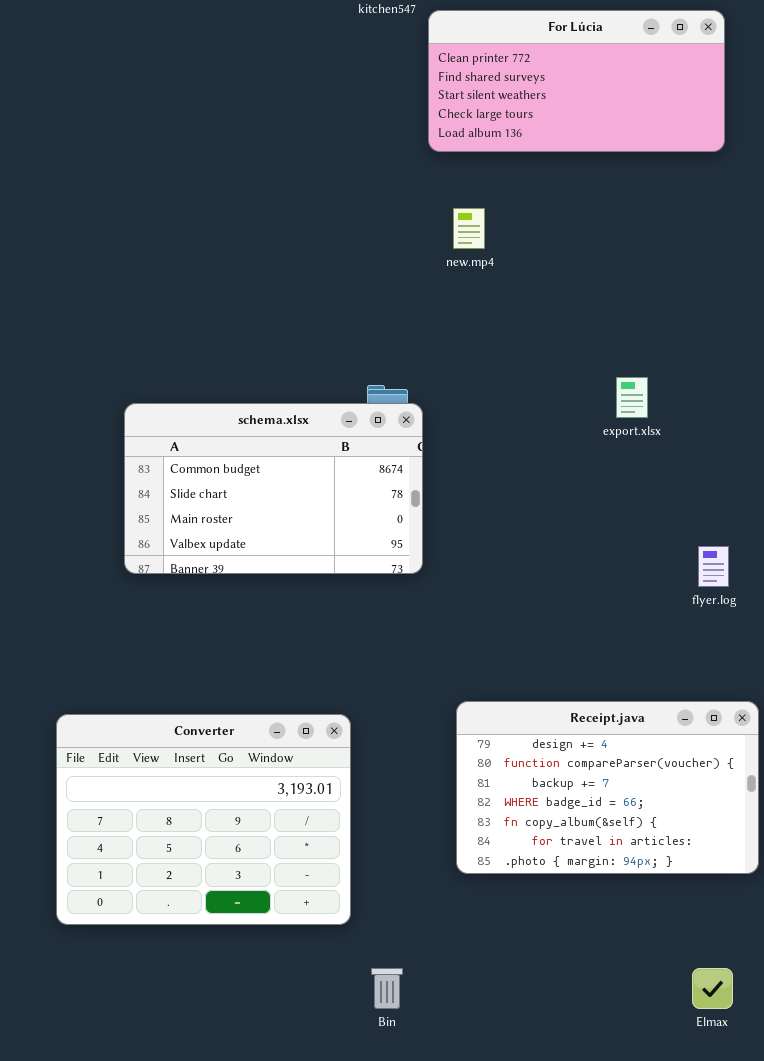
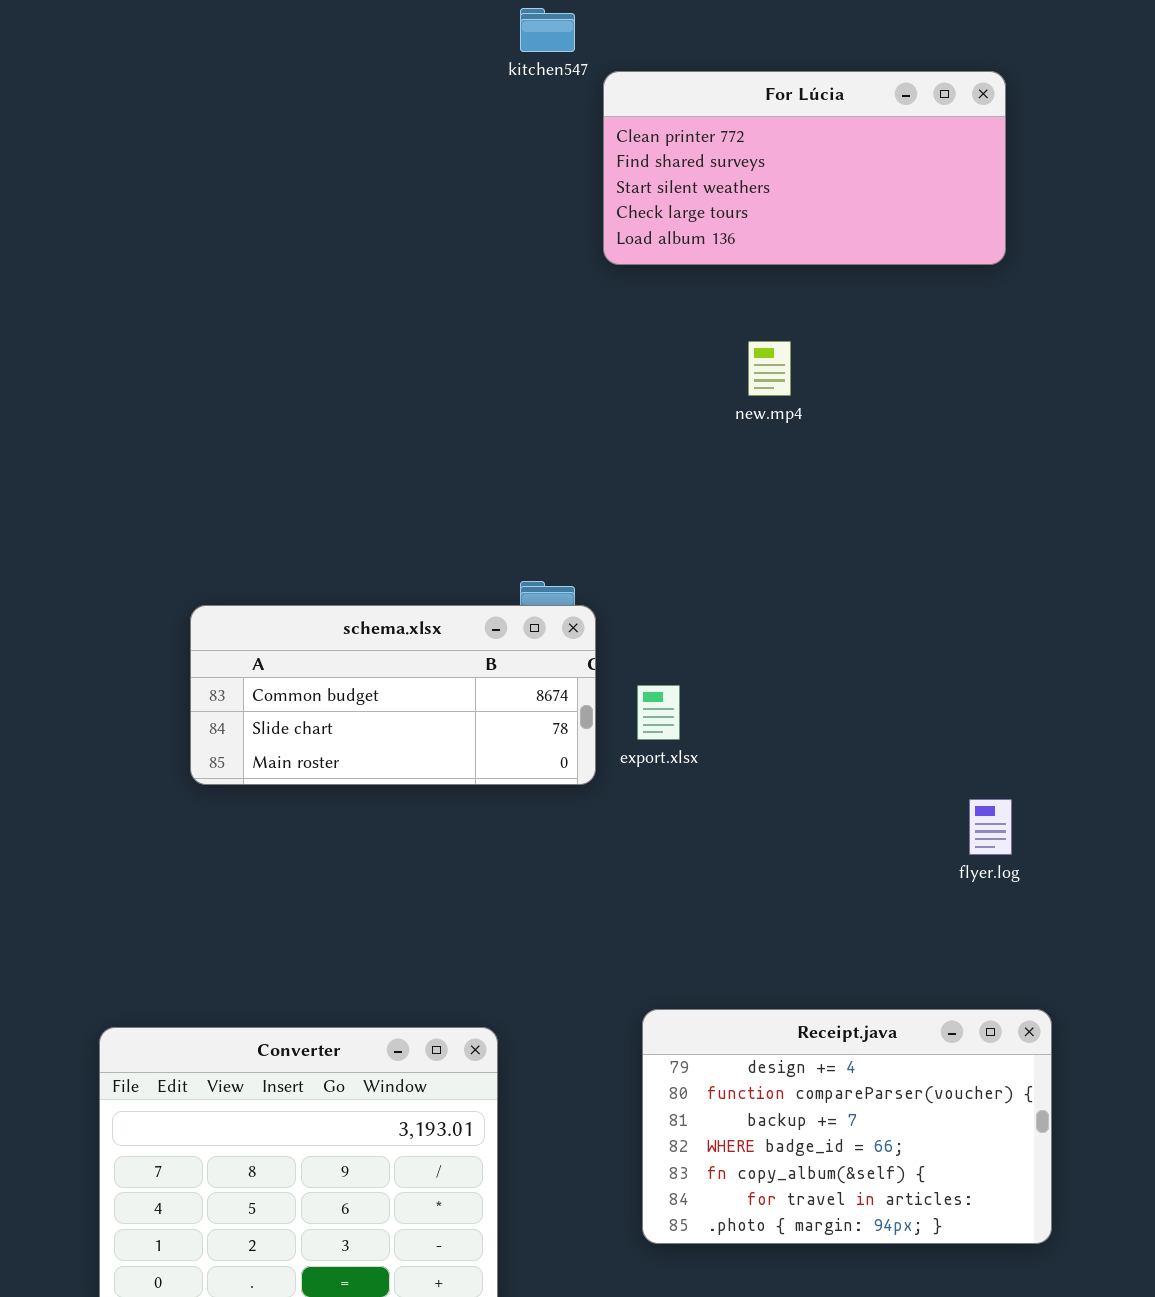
new.mp4: [453,208,485,249] -> [748,341,791,396], moved
export.xlsx: [616,377,648,418] -> [637,685,680,740], moved
schema.xlsx: [124,403,423,574] -> [190,605,596,785], resized

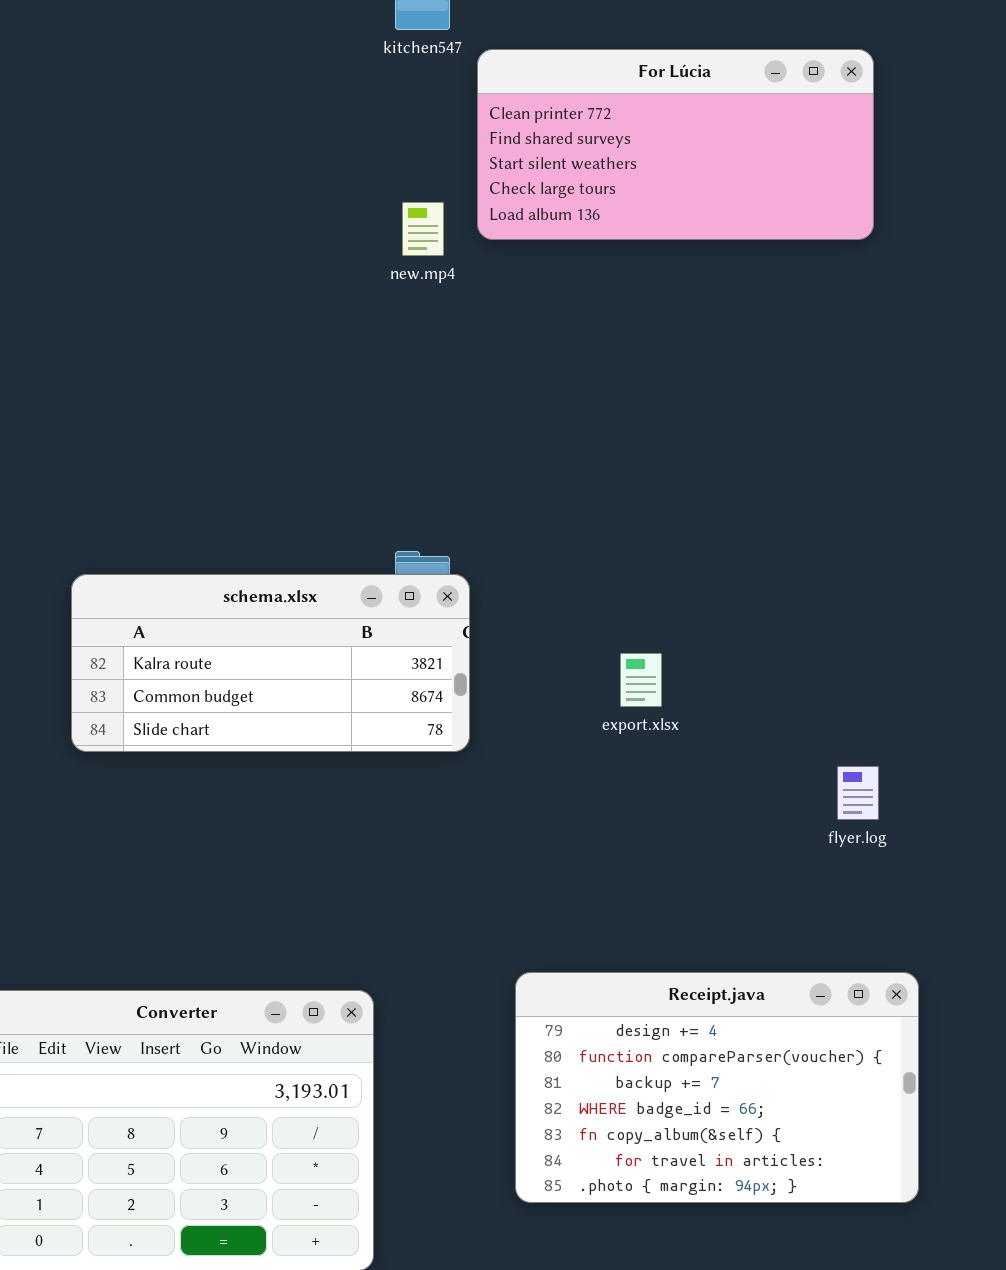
new.mp4: [748,341,791,396] -> [402,202,444,256], moved
schema.xlsx: [190,605,596,785] -> [71,574,470,752], scrolled up 1 row
export.xlsx: [637,685,680,740] -> [620,653,662,707], moved

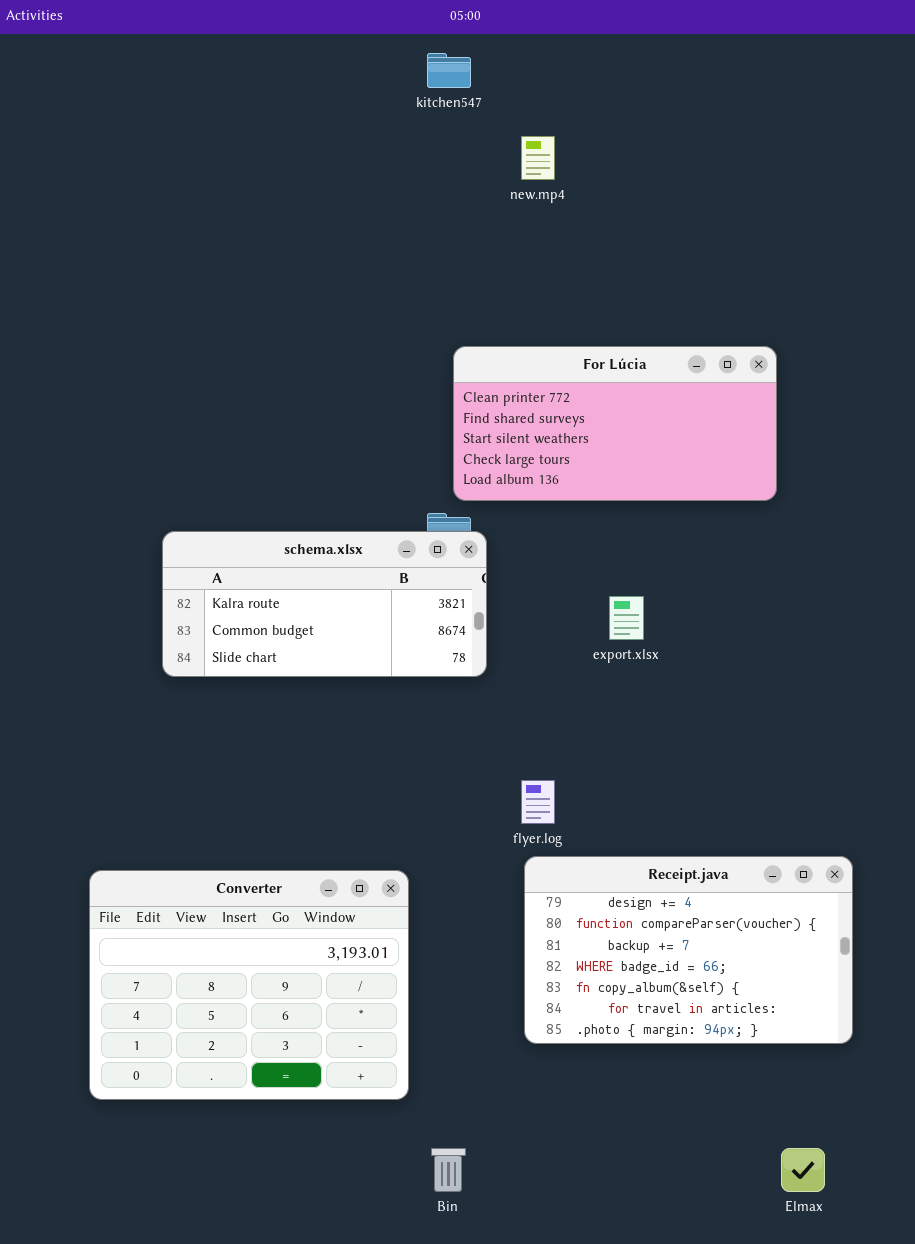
For Lúcia: [477,49,874,240] -> [453,346,777,501], moved
new.mp4: [402,202,444,256] -> [521,136,555,180], moved
flyer.log: [837,766,879,820] -> [521,780,555,824], moved

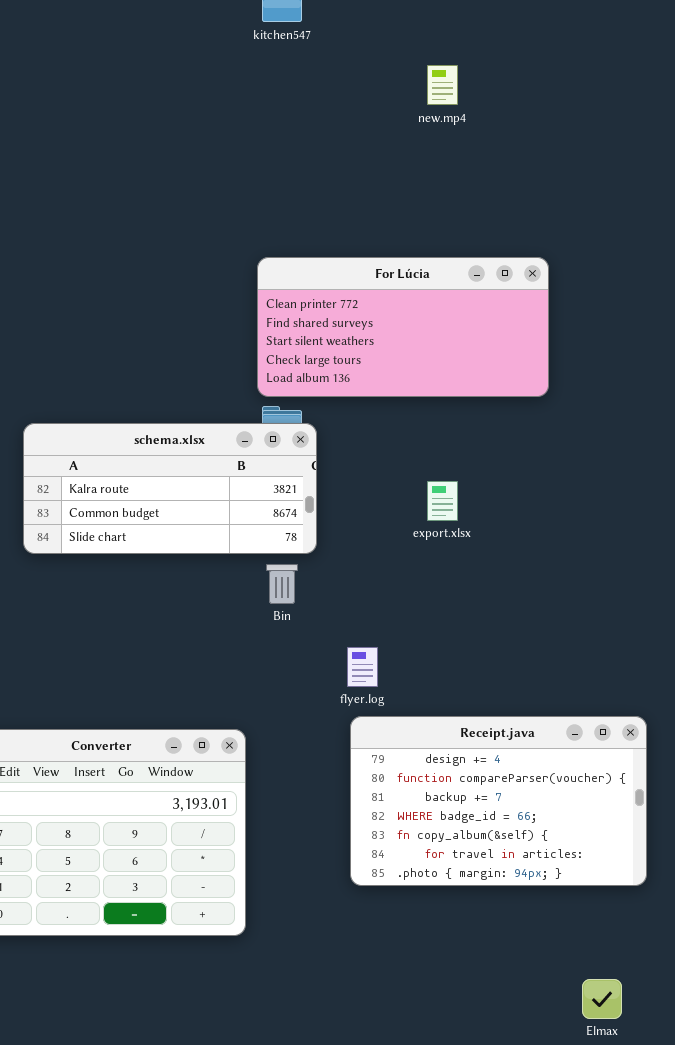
new.mp4: [521,136,555,180] -> [427,65,458,105], moved
For Lúcia: [453,346,777,501] -> [257,257,549,397], moved
Bin: [431,1148,466,1192] -> [266,564,298,604], moved

